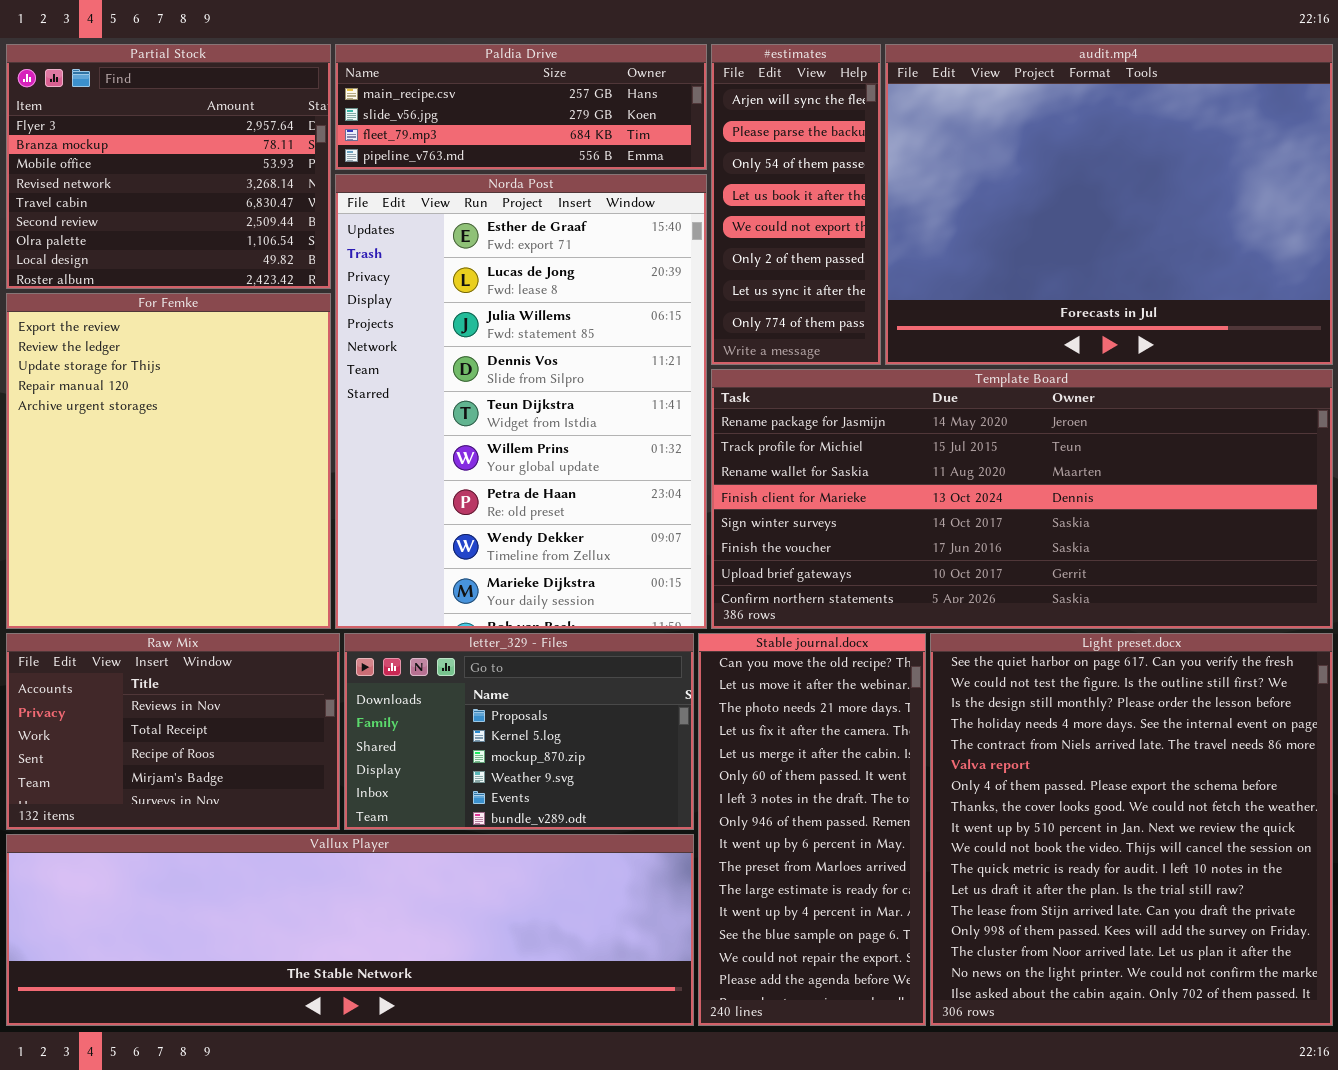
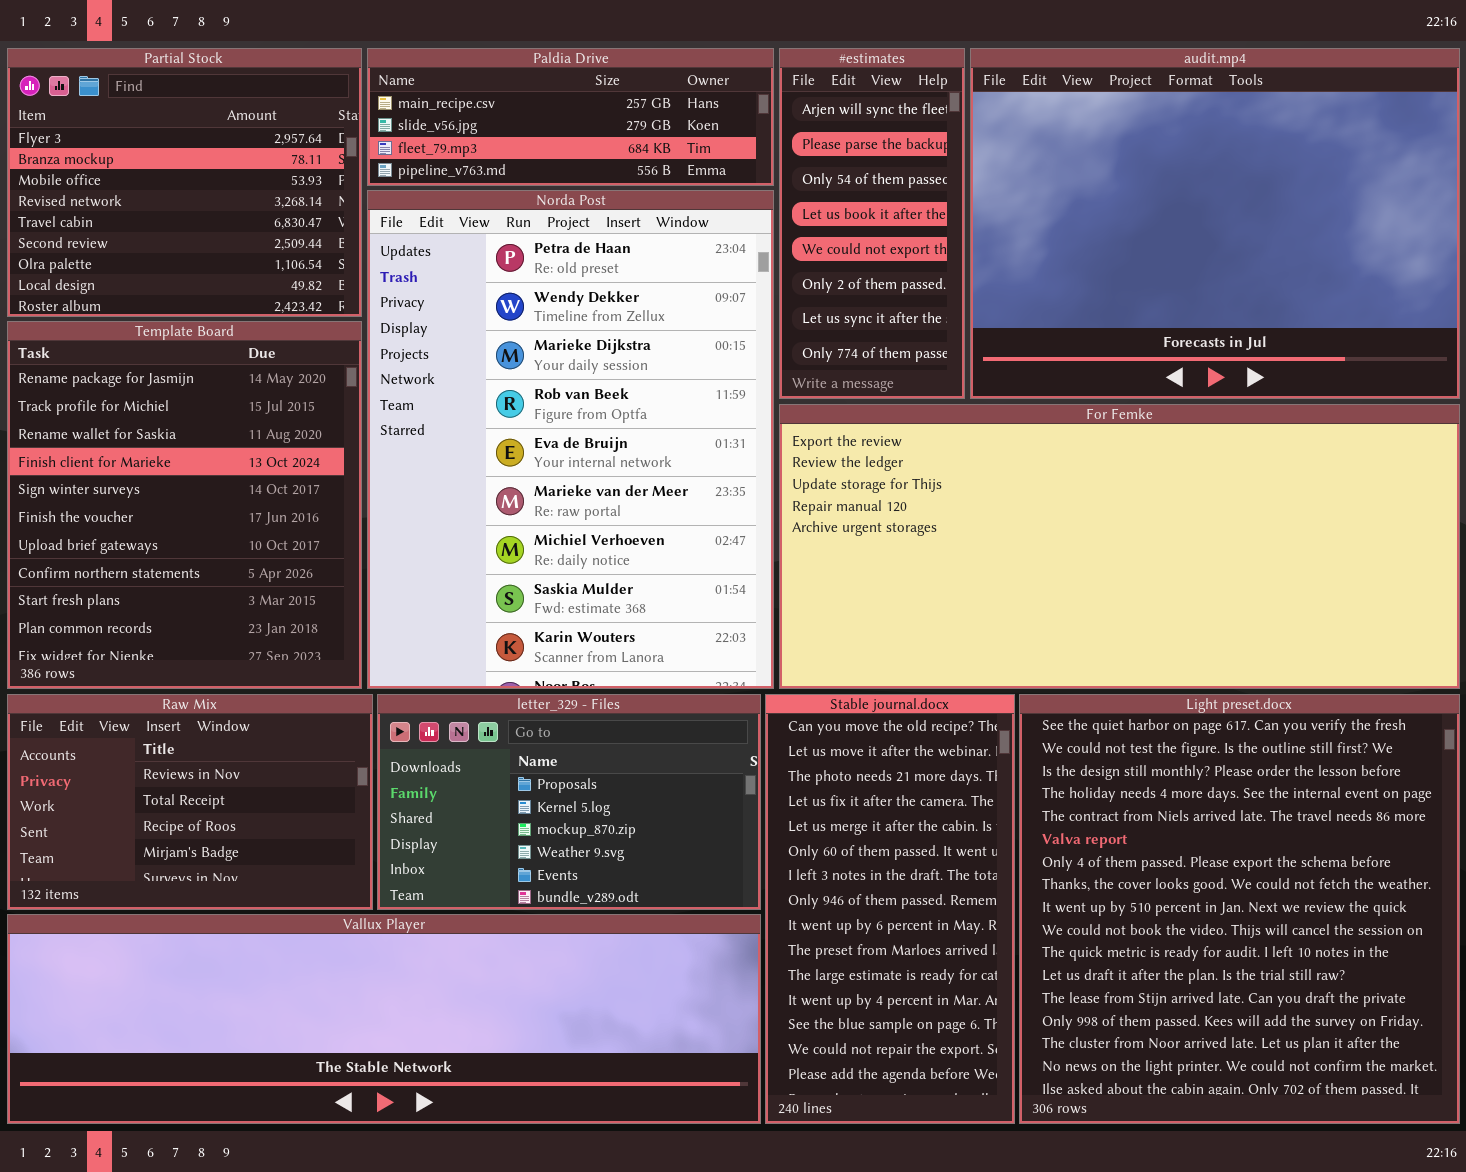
Norda Post: [335,174,707,629] -> [367,190,774,689], scrolled down 6 rows
For Femke: [6,293,331,629] -> [779,404,1460,689], moved, resized
Template Board: [711,369,1333,629] -> [7,321,362,689], moved, resized

